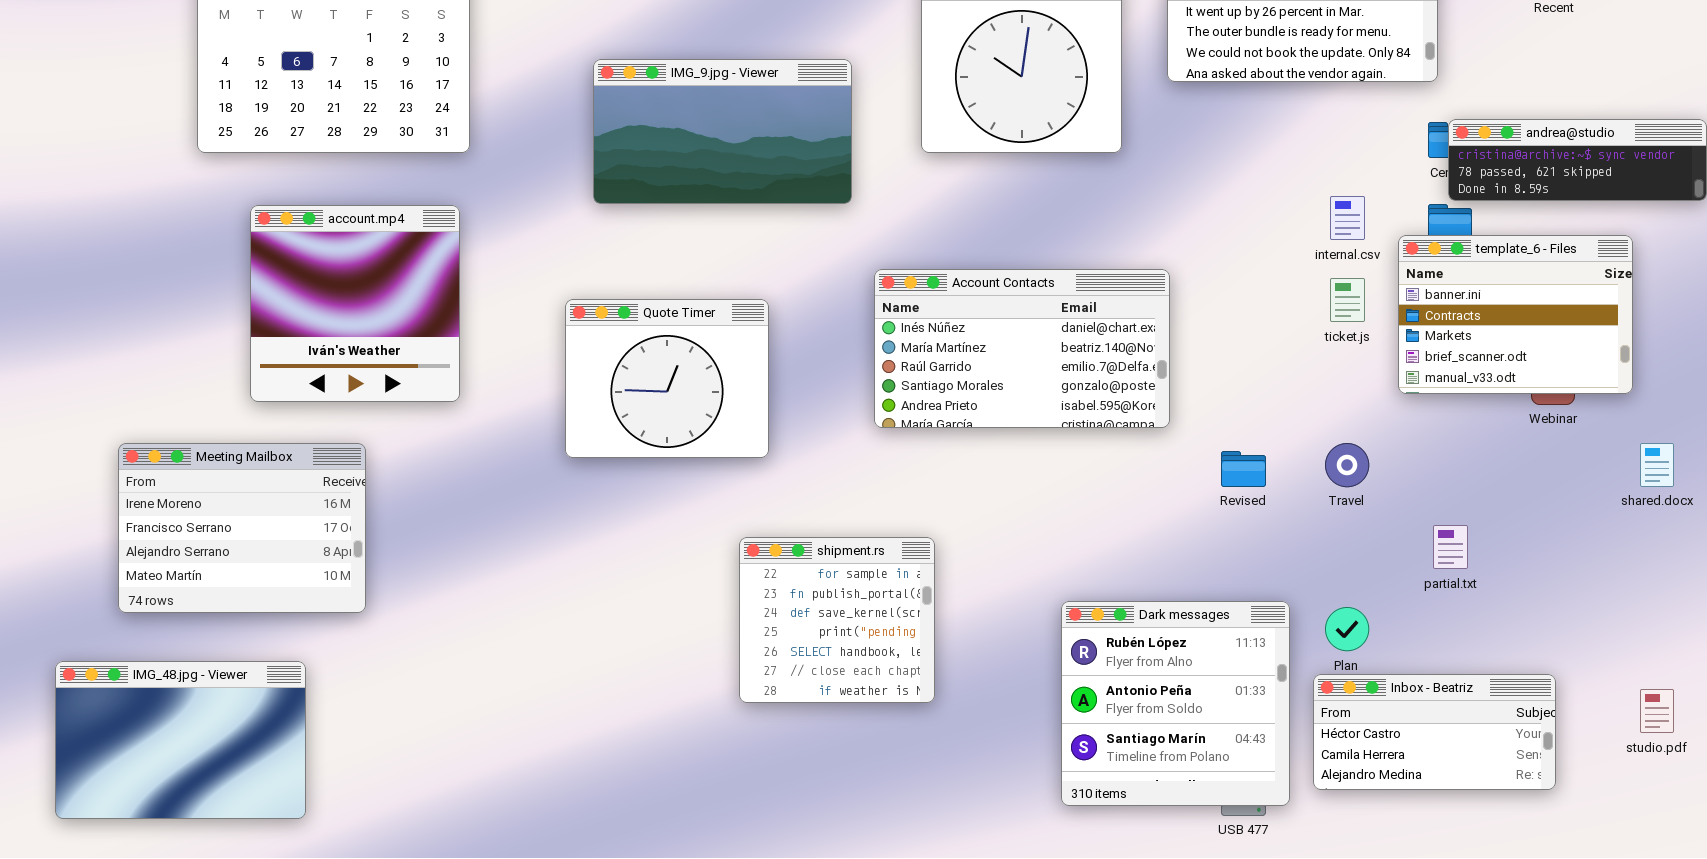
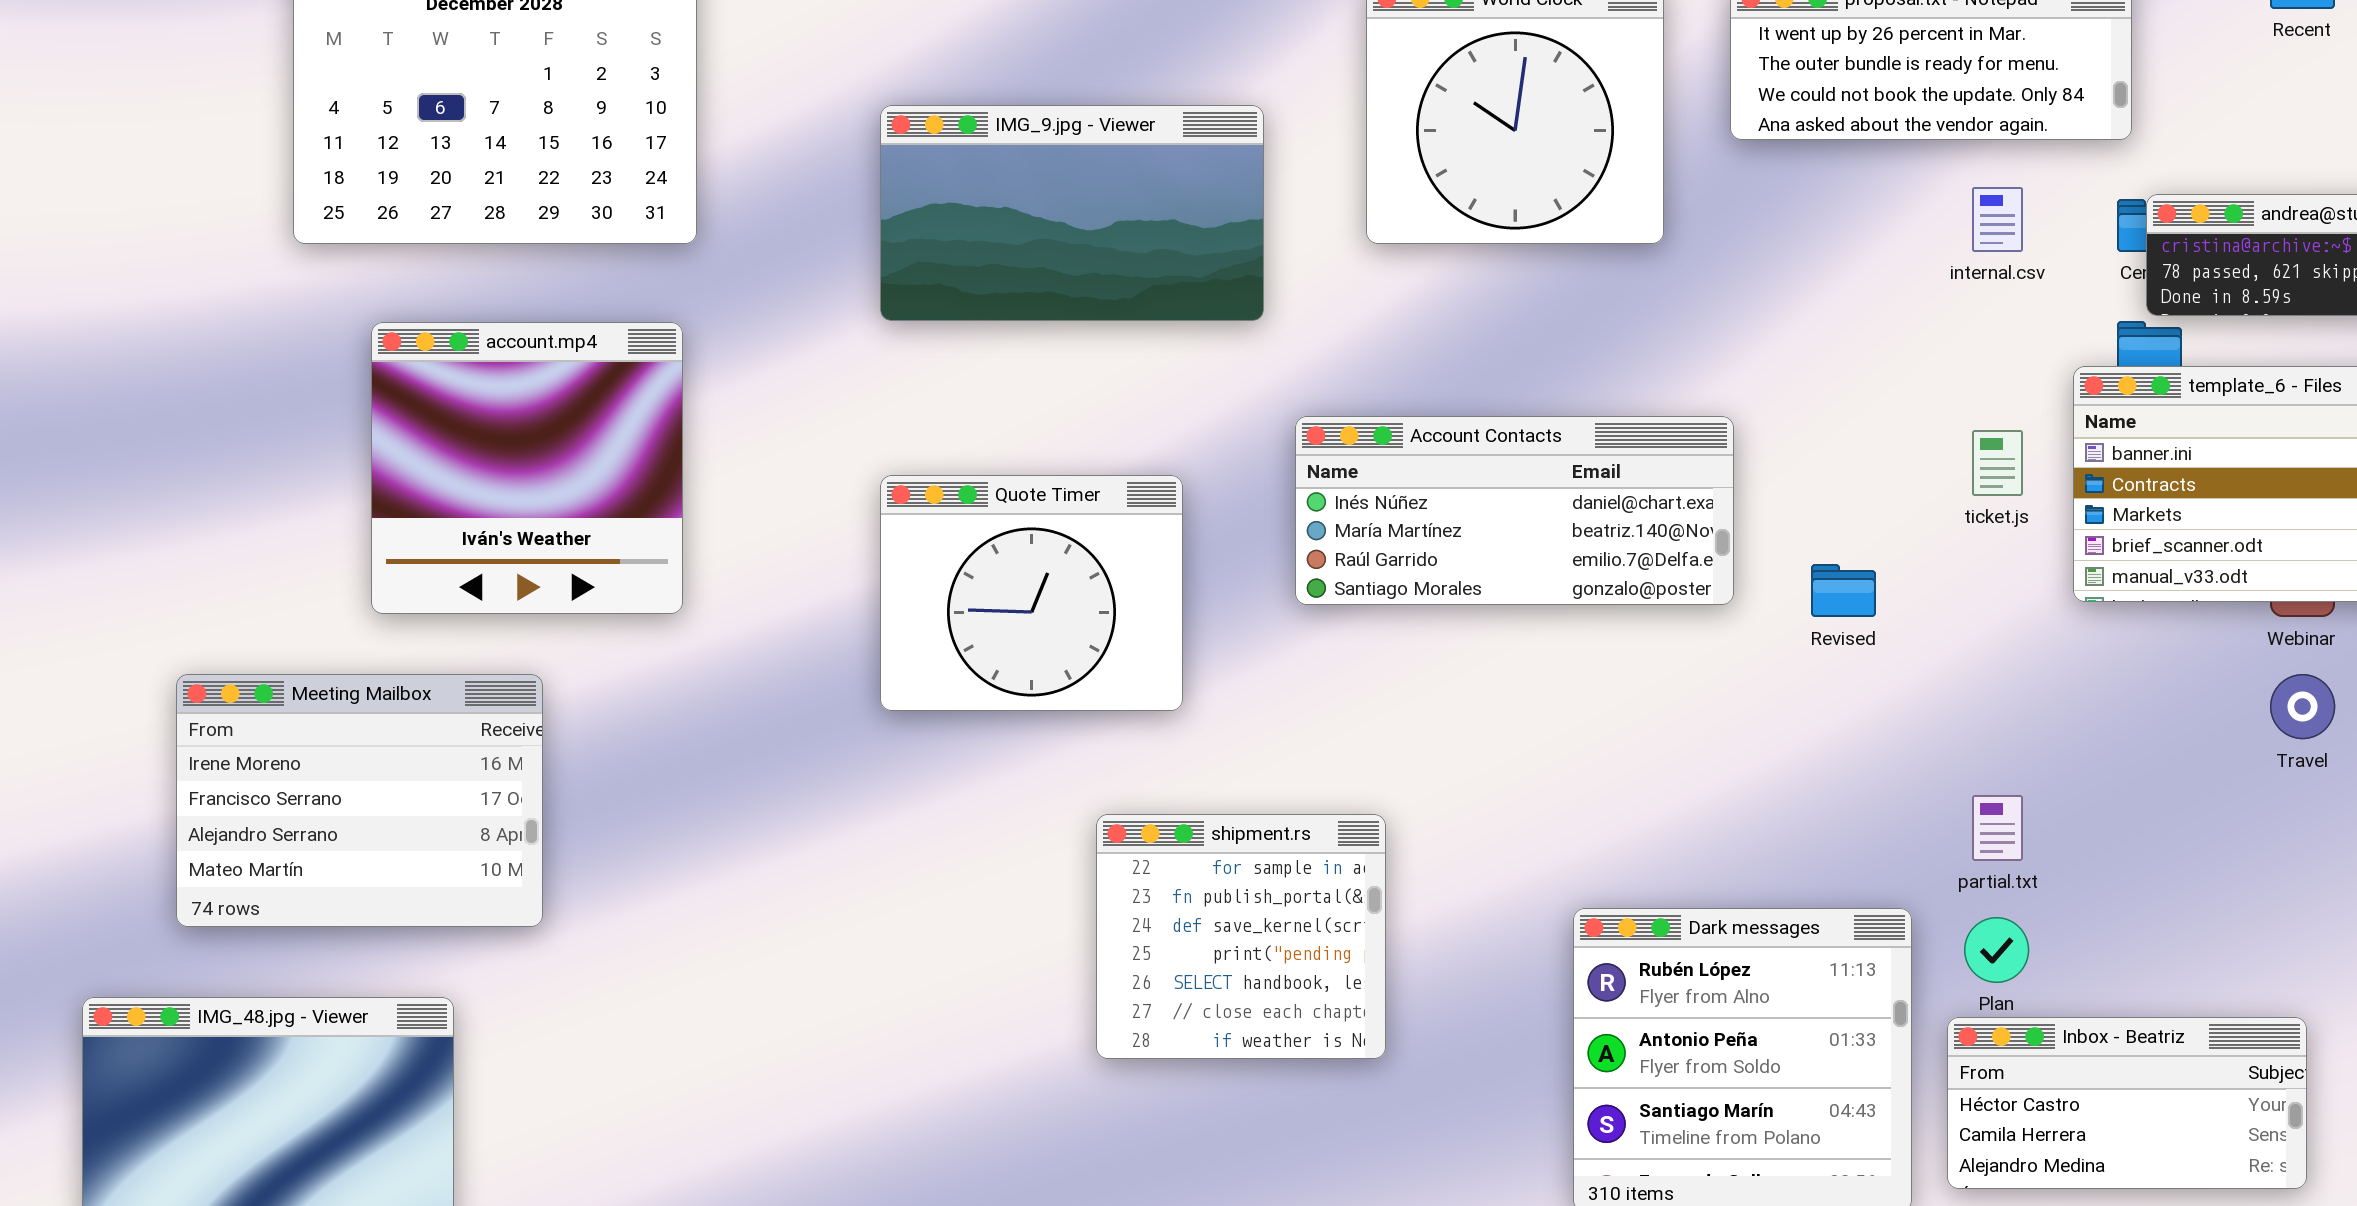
internal.csv: [1330,196,1365,240] -> [1972,187,2023,252], moved
Account Contacts: [874,269,1170,428] -> [1295,416,1734,605], resized
Quote Timer: [565,299,769,458] -> [880,475,1183,711], moved
Travel: [1325,443,1369,487] -> [2270,674,2335,739], moved
Revised: [1221,451,1266,487] -> [1811,564,1876,617], moved
partial.txt: [1433,525,1468,569] -> [1972,795,2023,861], moved

